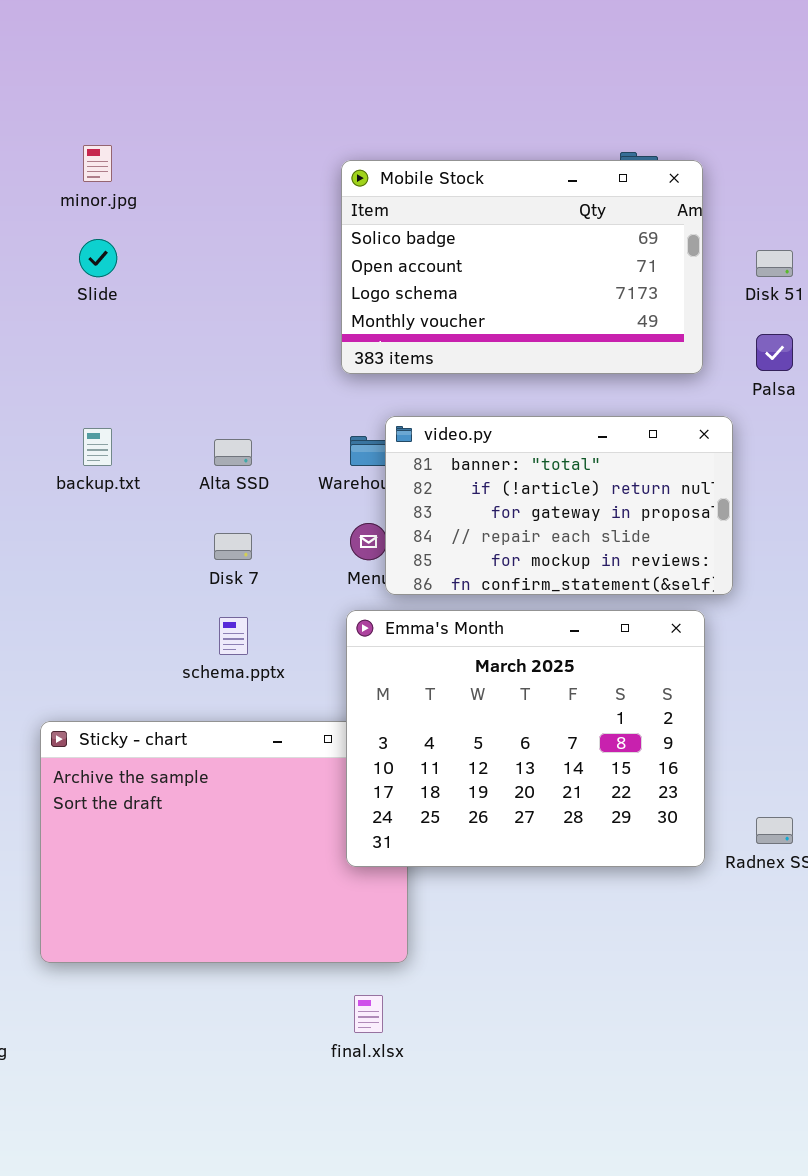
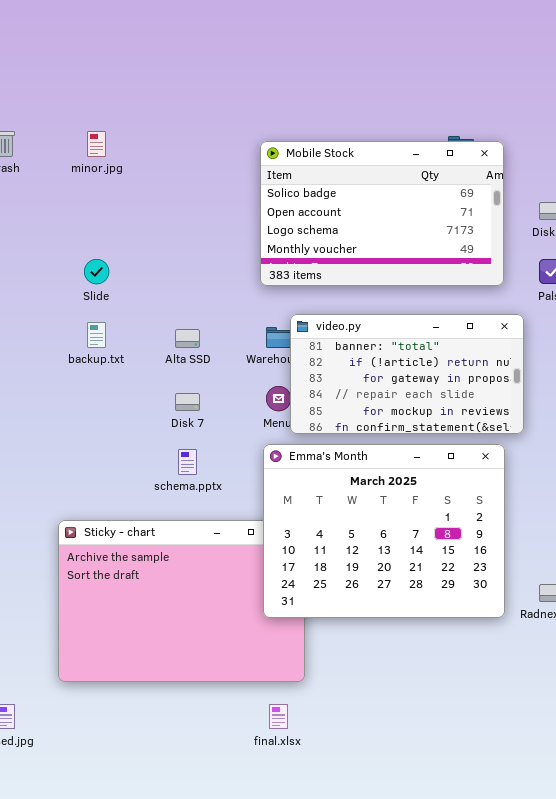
Slide: [79,239,117,277] -> [84,259,109,284], moved

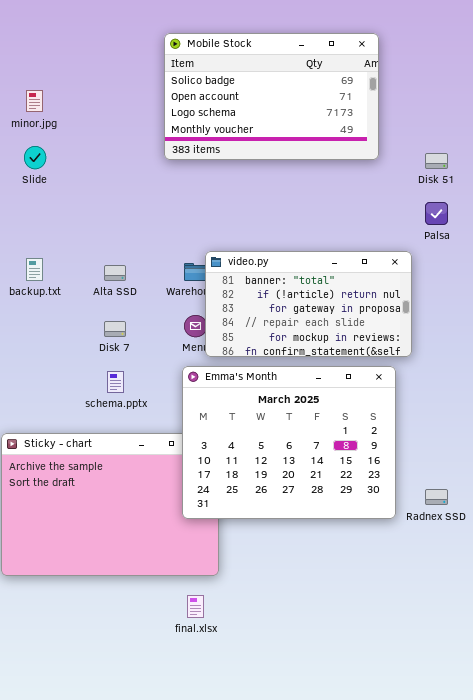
Mobile Stock: [260,141,504,286] -> [164,33,379,160], moved
Slide: [84,259,109,284] -> [24,146,46,169], moved

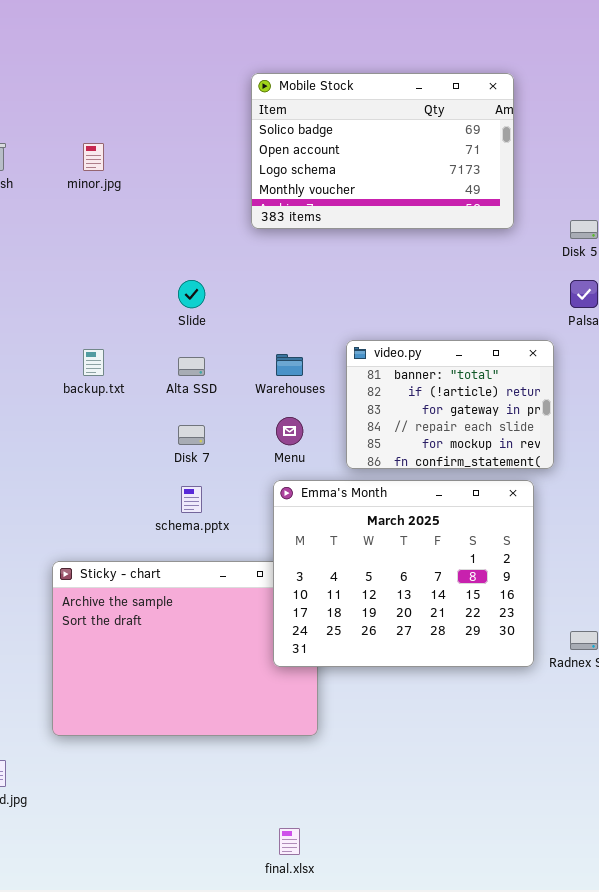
Slide: [24,146,46,169] -> [178,280,205,308], moved
video.py: [205,251,412,357] -> [346,340,554,469], resized
final.xlsx: [187,595,204,618] -> [279,828,300,855], moved

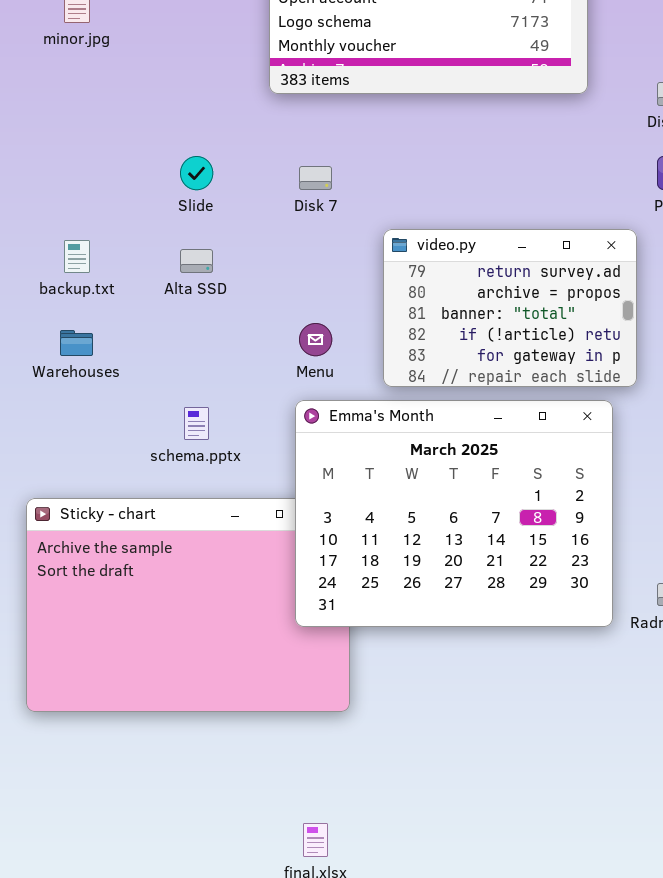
video.py: [346,340,554,469] -> [383,229,637,387], scrolled up 2 rows
Warehouses: [276,354,303,376] -> [60,330,93,356], moved
Disk 7: [178,425,205,445] -> [299,166,332,190], moved

